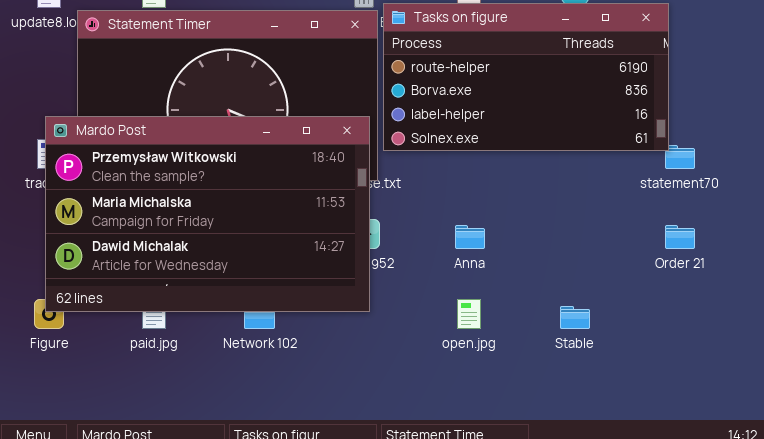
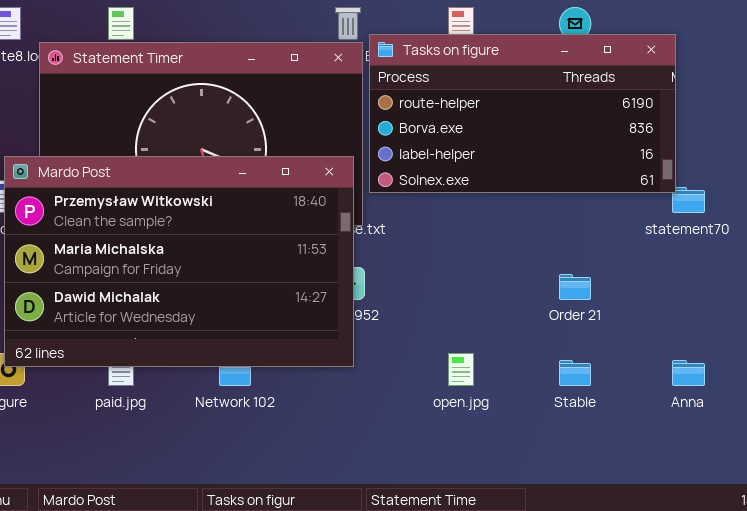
Anna: [455,225,485,249] -> [672,360,705,386], moved
Order 21: [665,225,695,249] -> [559,274,591,300], moved

